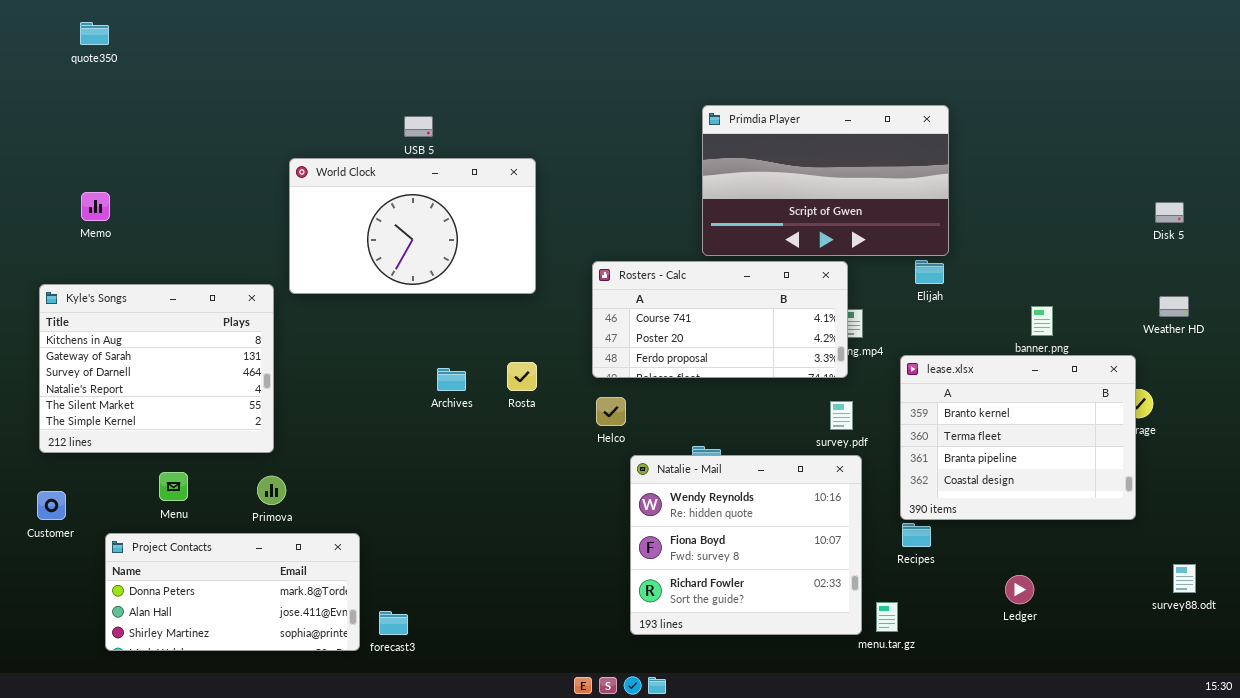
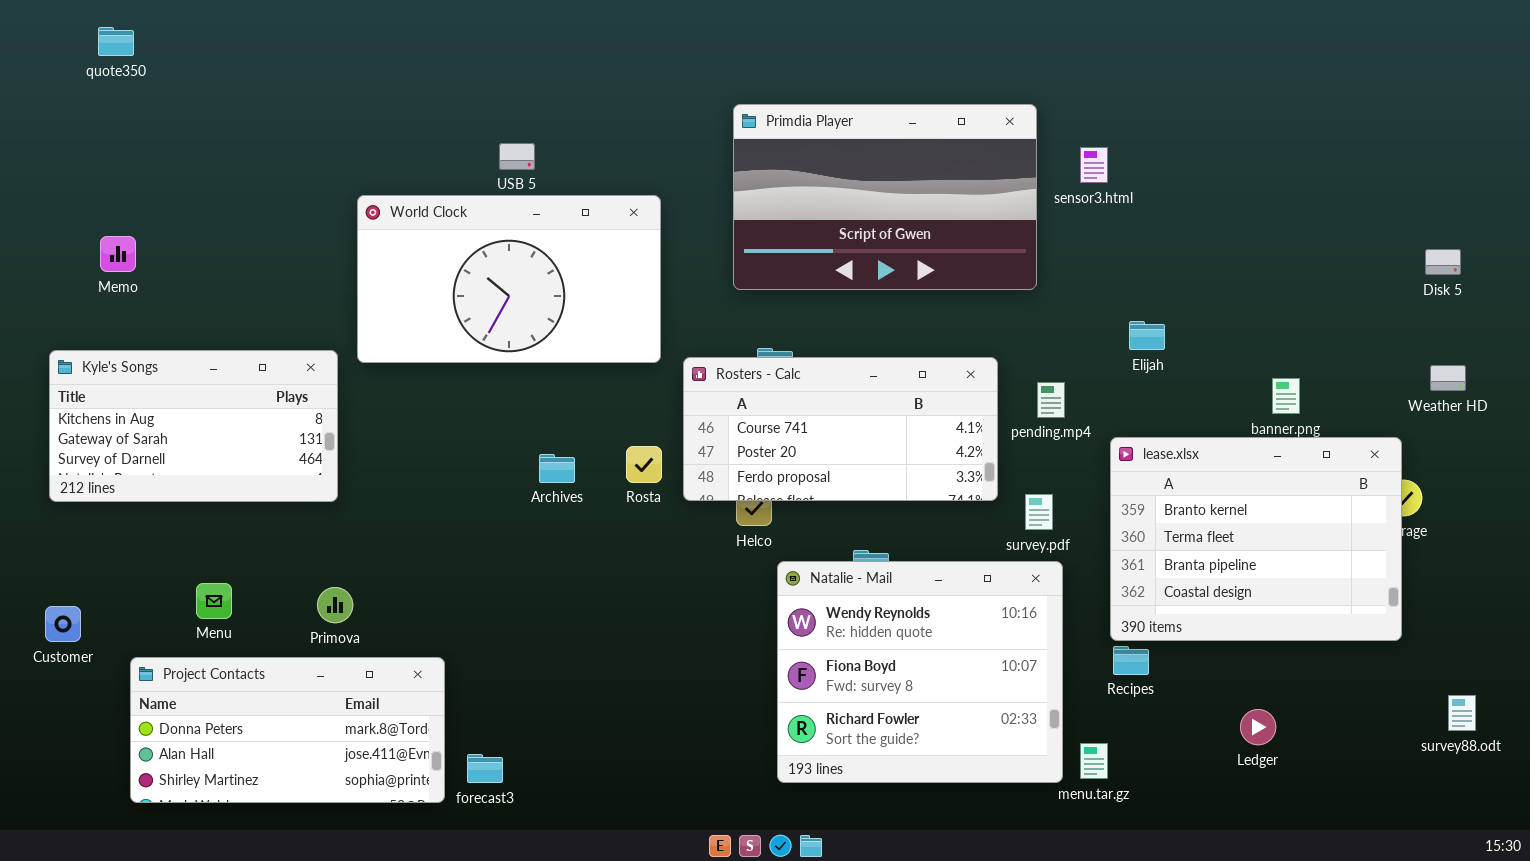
Primdia Player: [702,105,949,256] -> [733,104,1037,290], moved
Rosters - Calc: [592,261,848,378] -> [683,357,998,501], moved
Kyle's Songs: [39,284,274,453] -> [49,350,338,502], resized

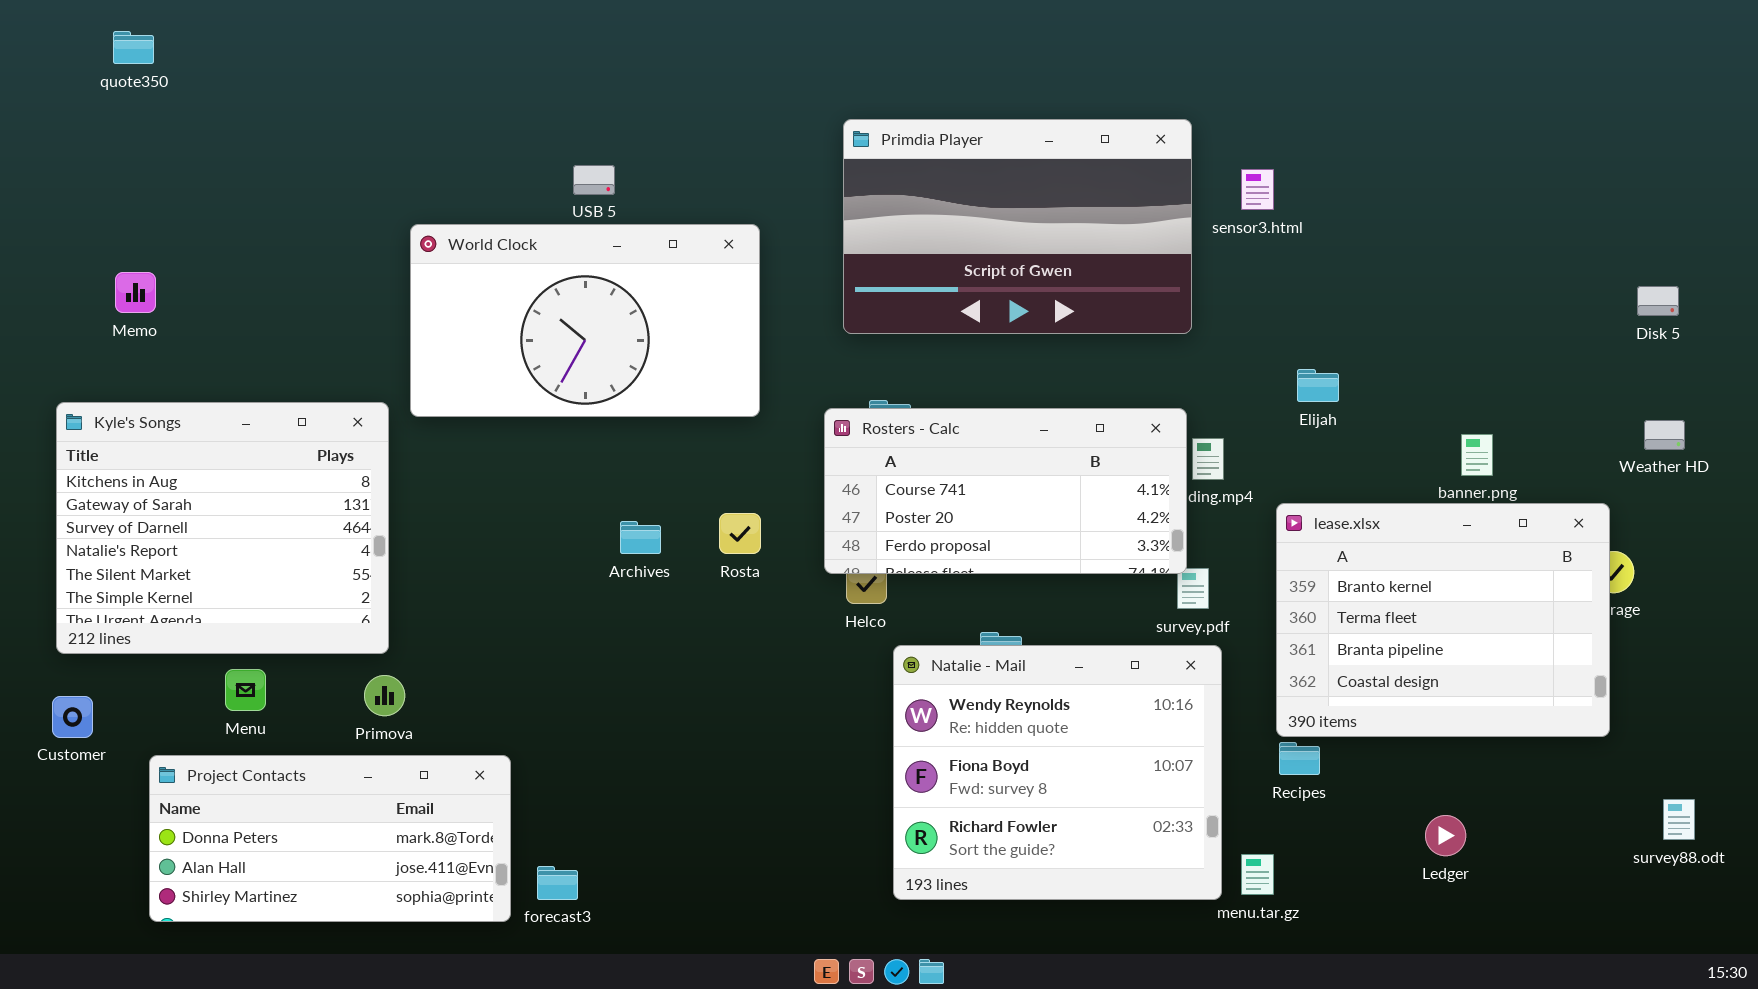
Kyle's Songs: [49,350,338,502] -> [56,402,389,654], resized
Rosters - Calc: [683,357,998,501] -> [824,408,1187,574], moved

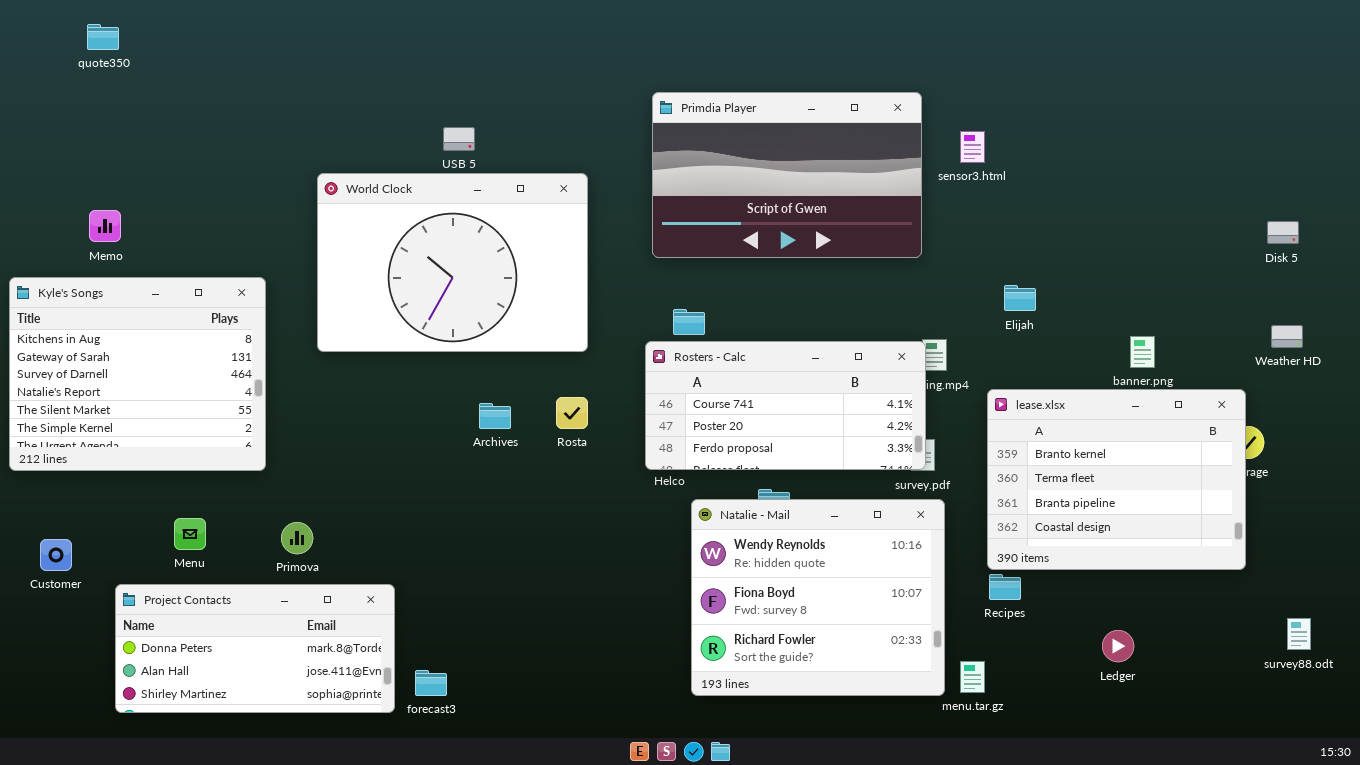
World Clock: [410,224,760,417] -> [317,173,588,352], resized
Kyle's Songs: [56,402,389,654] -> [9,277,266,471], moved
Rosters - Calc: [824,408,1187,574] -> [645,341,926,470], moved

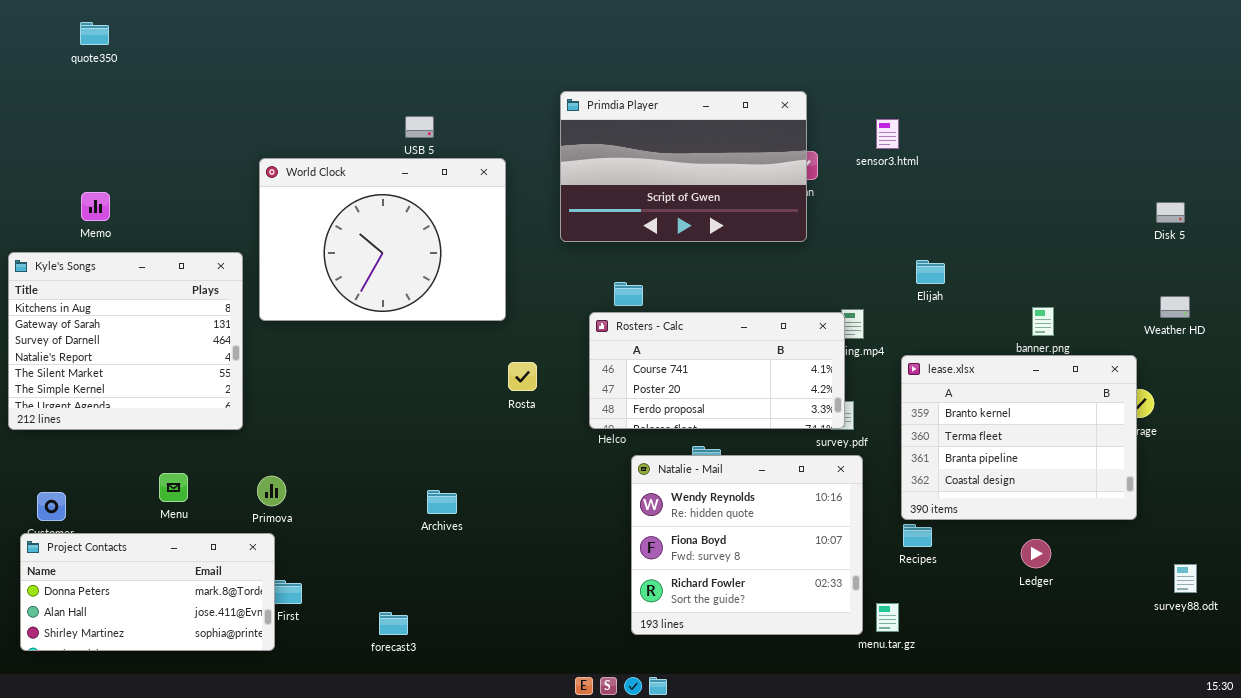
Primdia Player: [652,92,922,258] -> [560,91,807,242], moved
World Clock: [317,173,588,352] -> [259,158,506,321], moved
Archives: [479,403,511,429] -> [427,490,457,514], moved
Project Contacts: [115,584,395,713] -> [20,533,275,651], moved
Ledger: [1102,630,1134,662] -> [1021,539,1051,568], moved

